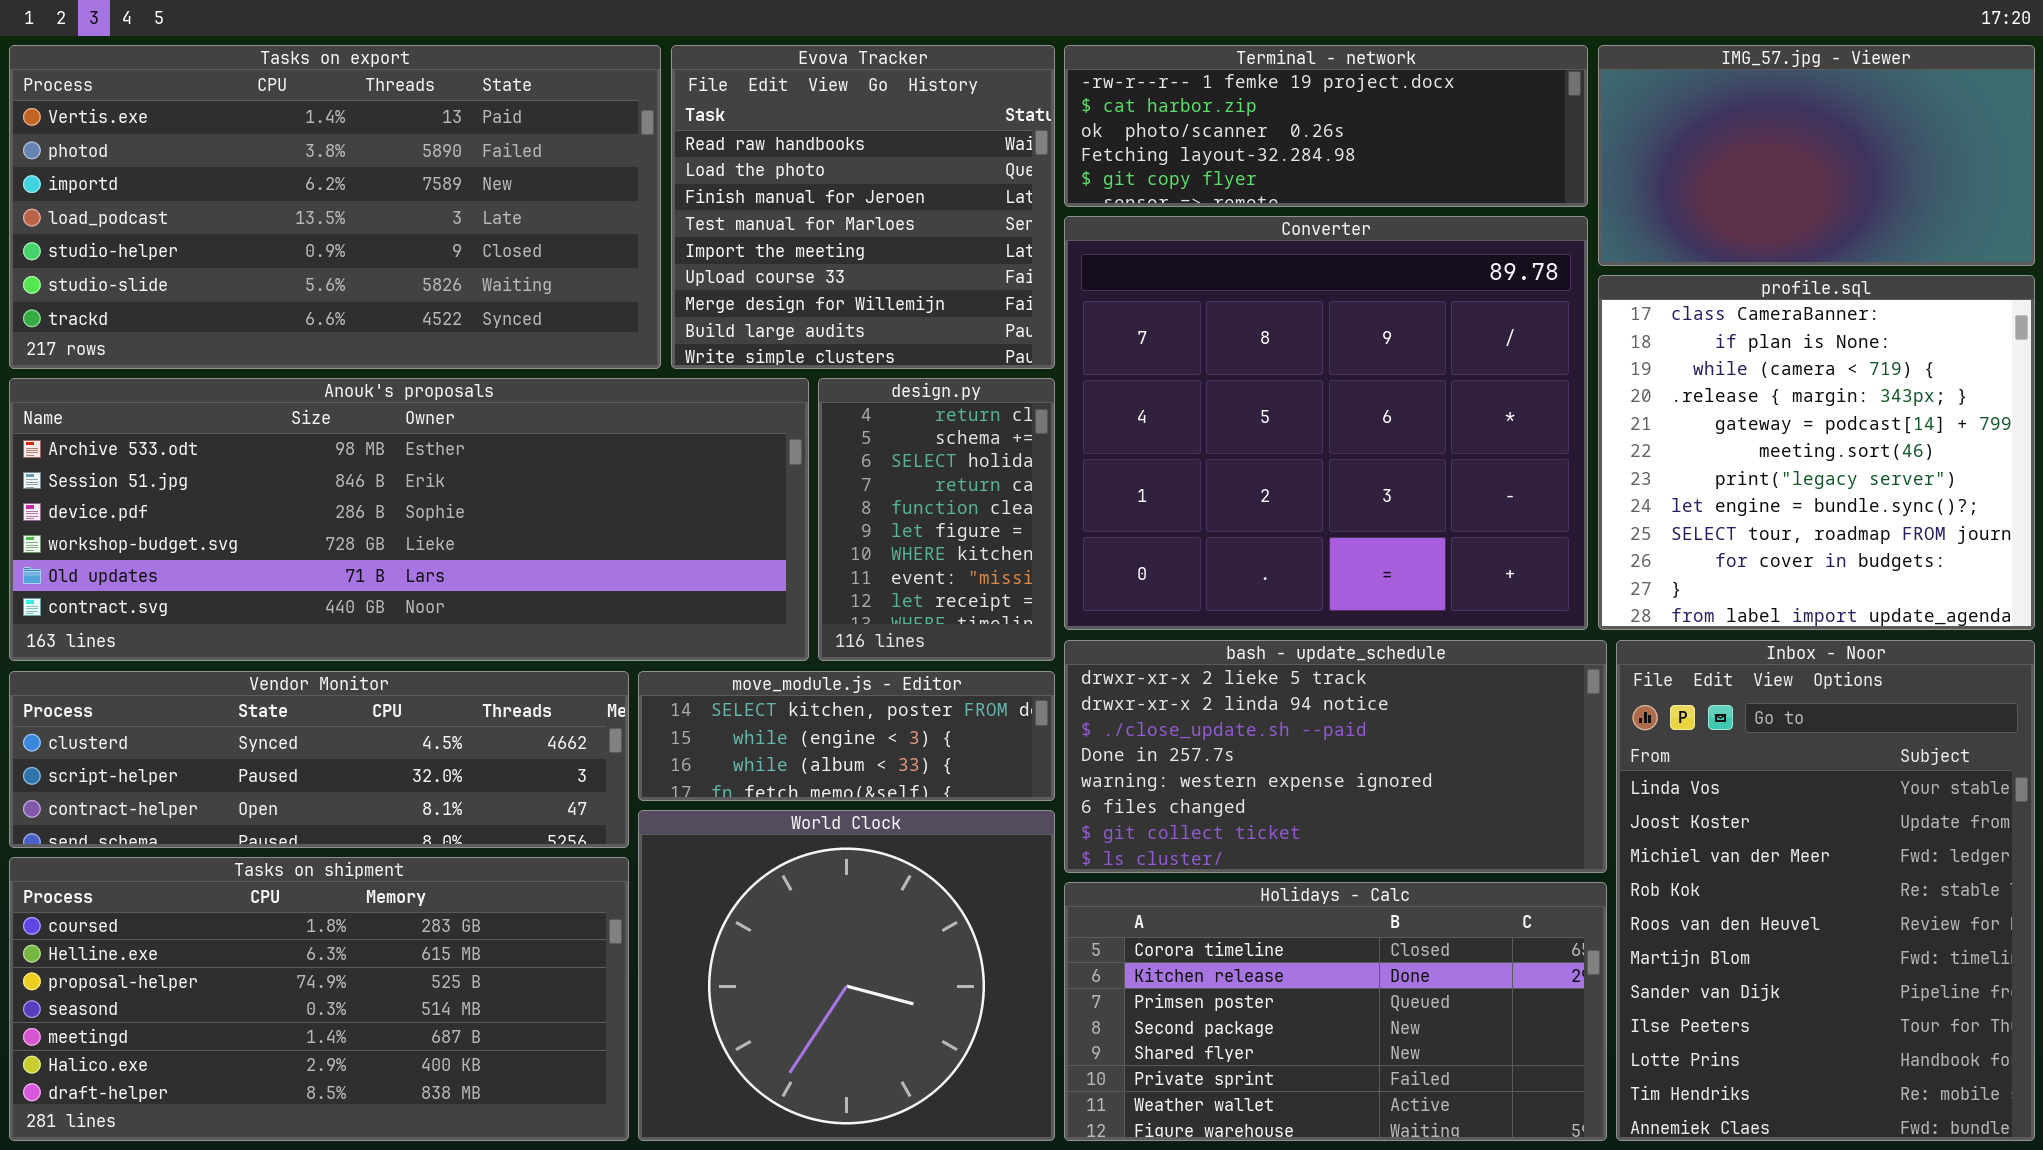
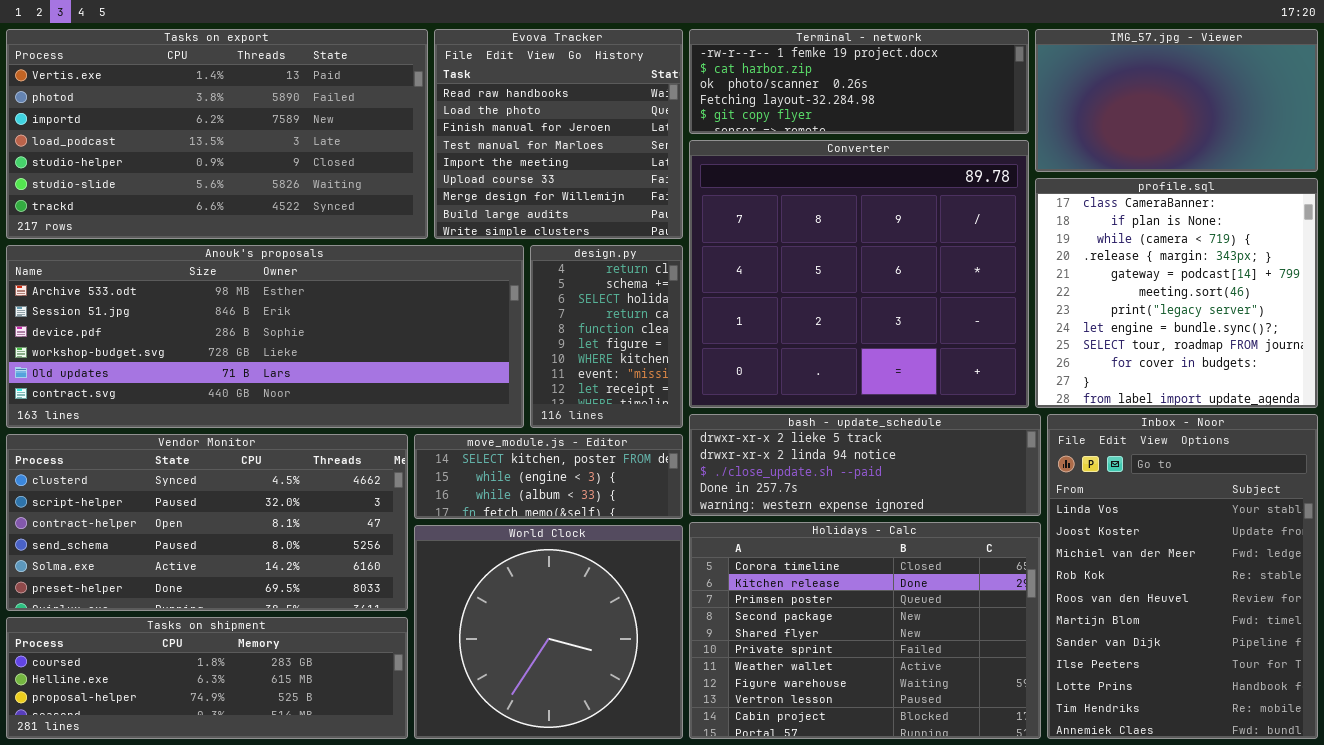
bash - update_schedule: [1064,640,1607,873] -> [689,414,1041,516], resized
Vendor Monitor: [9,671,629,848] -> [6,434,408,611], resized
Tasks on shipment: [9,857,629,1141] -> [6,617,408,739], resized
Holidays - Calc: [1064,882,1607,1141] -> [689,522,1041,739], resized

